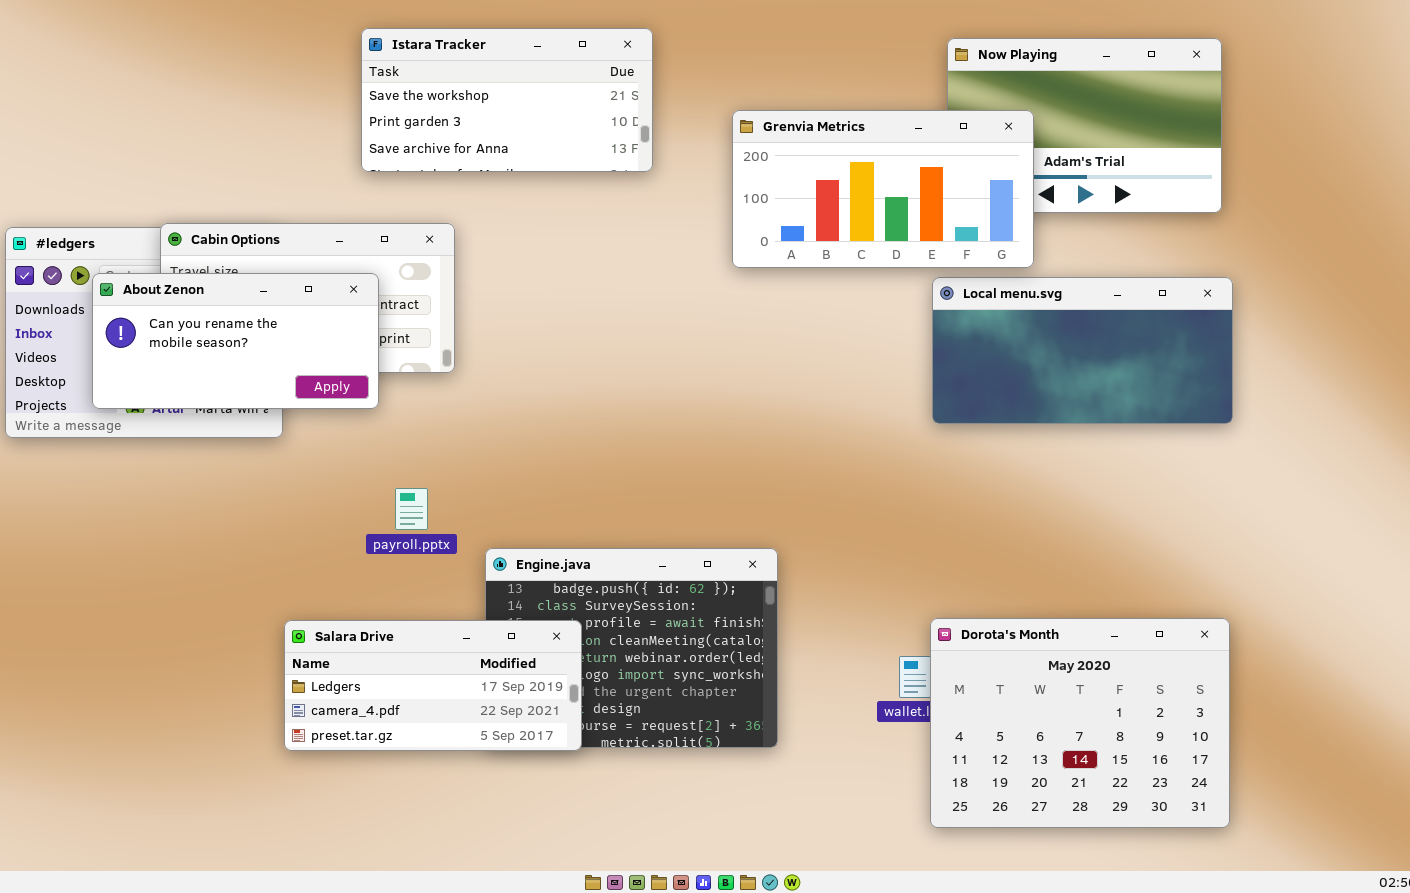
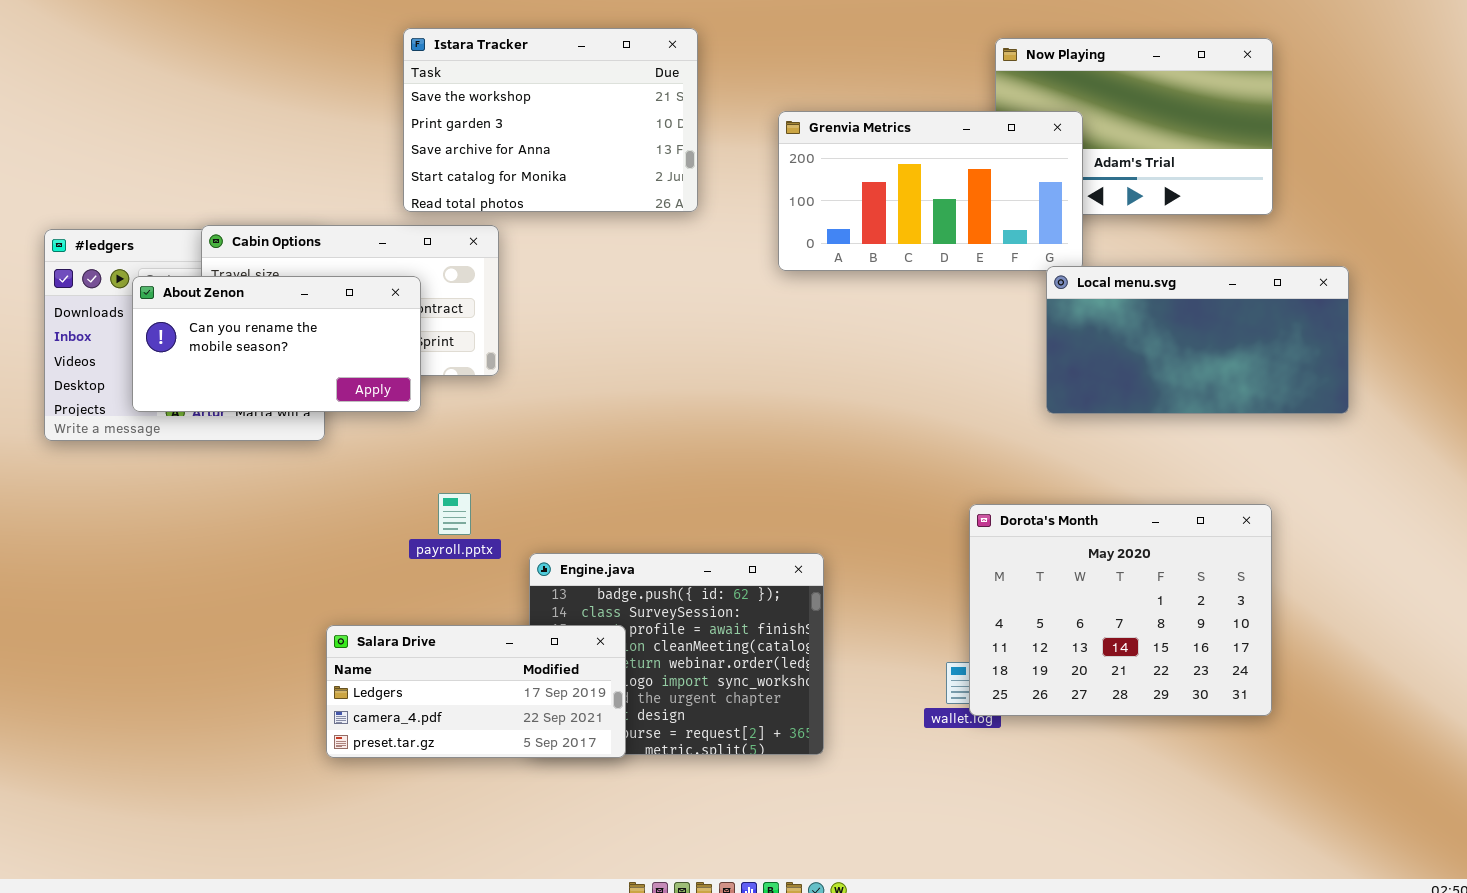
Istara Tracker: [361,28,653,172] -> [403,28,698,212], resized
Local menu.svg: [932,277,1233,424] -> [1046,266,1349,414], moved
Dorota's Month: [930,618,1230,828] -> [969,504,1272,716], moved

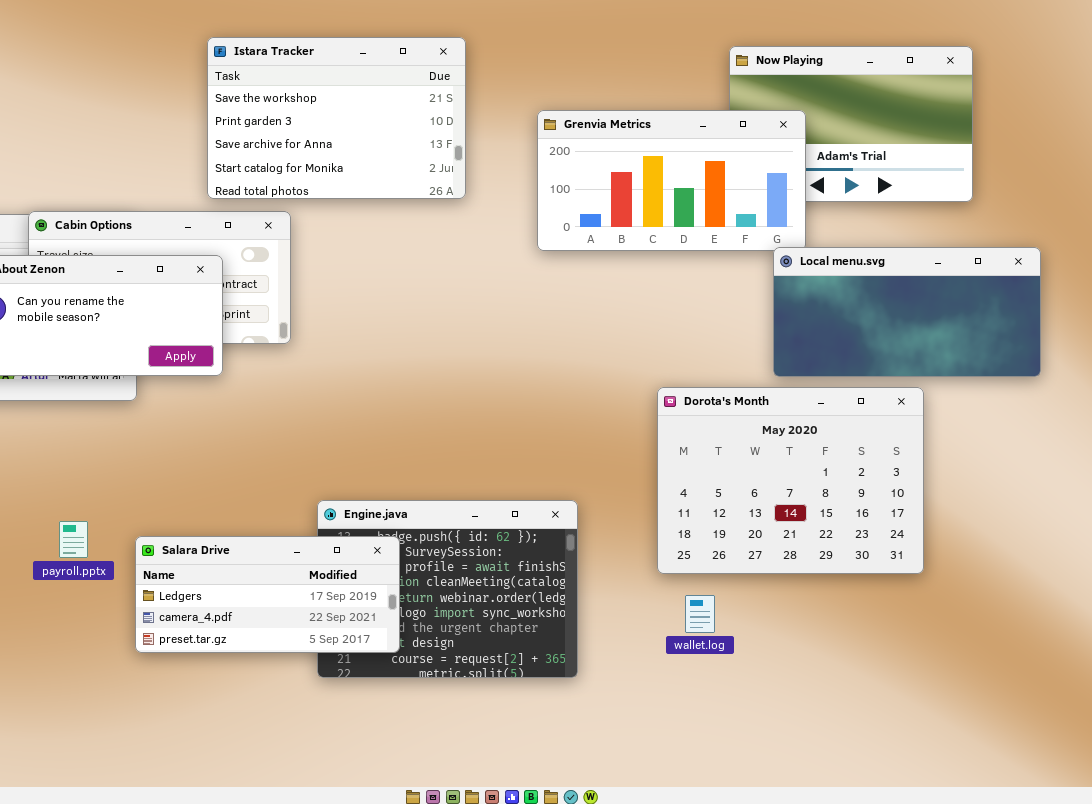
payroll.pptx: [438,493,471,535] -> [59,521,88,558], moved
Dorota's Month: [969,504,1272,716] -> [657,387,924,574], moved
Salara Drive: [326,625,626,758] -> [135,536,400,653], moved

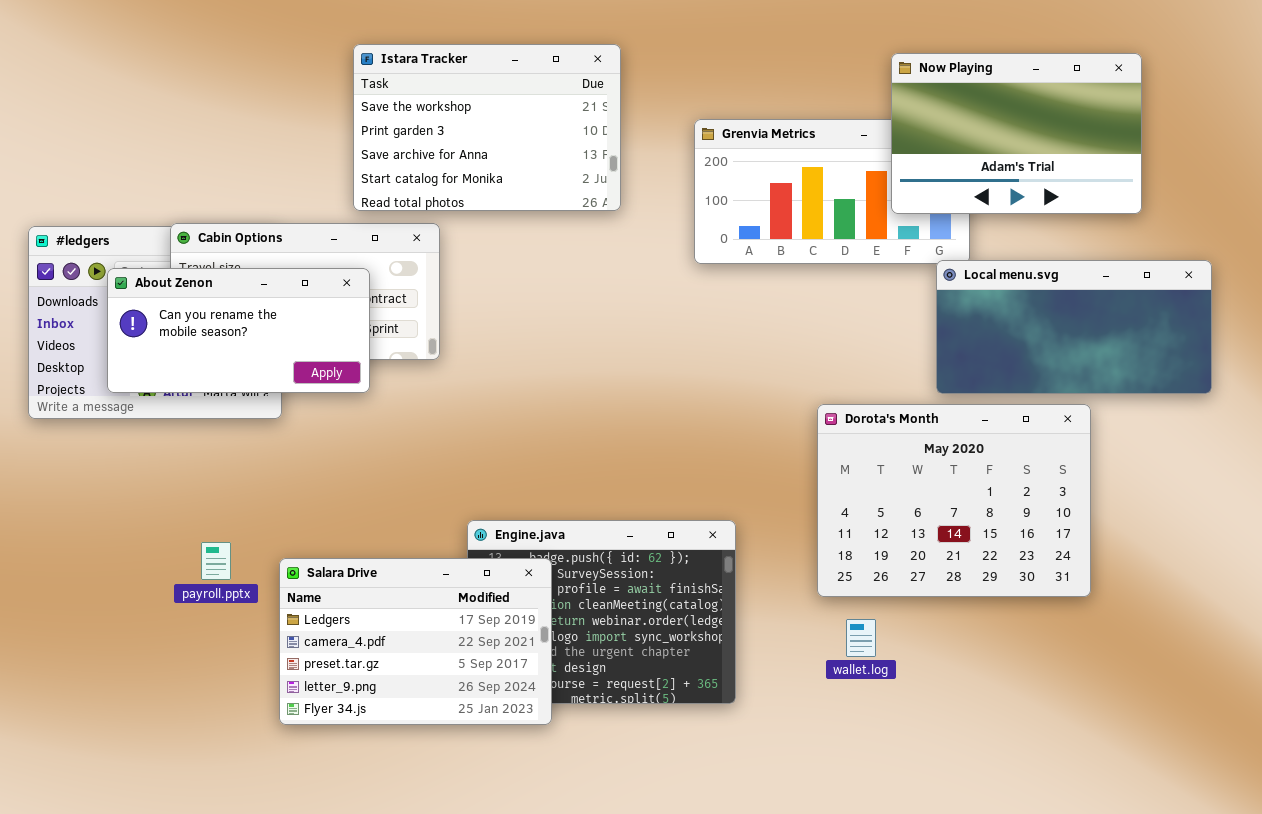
Now Playing: [729,46,973,202] -> [891,53,1142,214], raised
Salara Drive: [135,536,400,653] -> [279,558,552,725], resized

